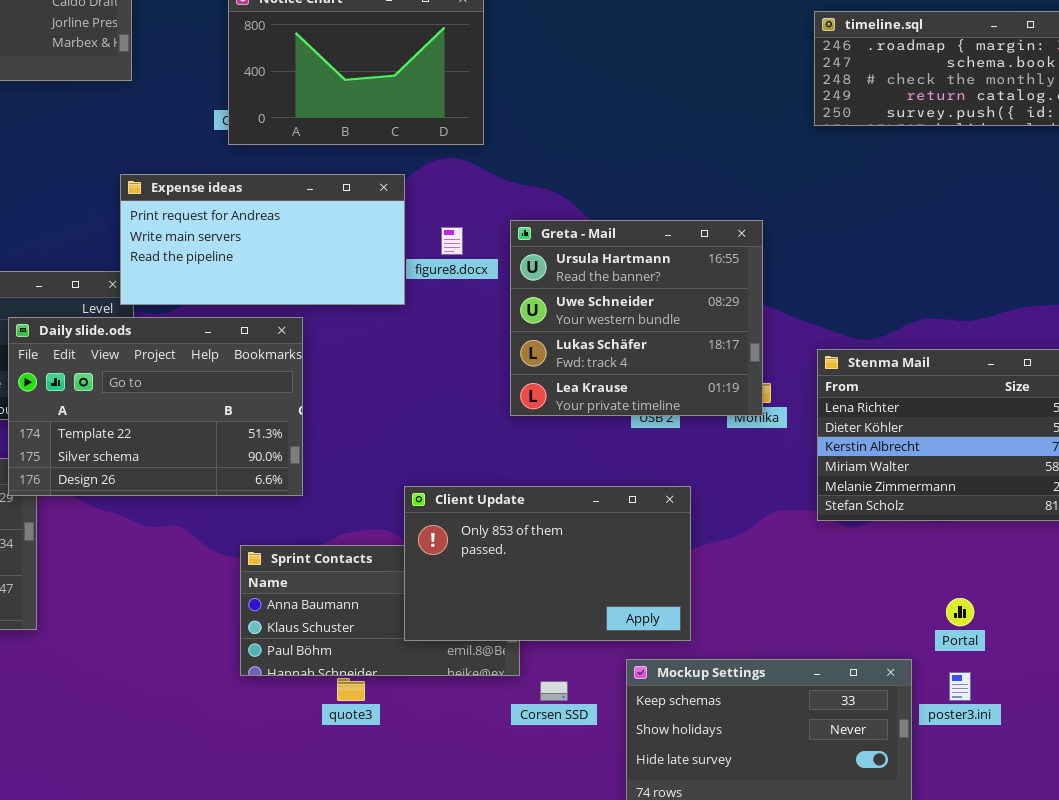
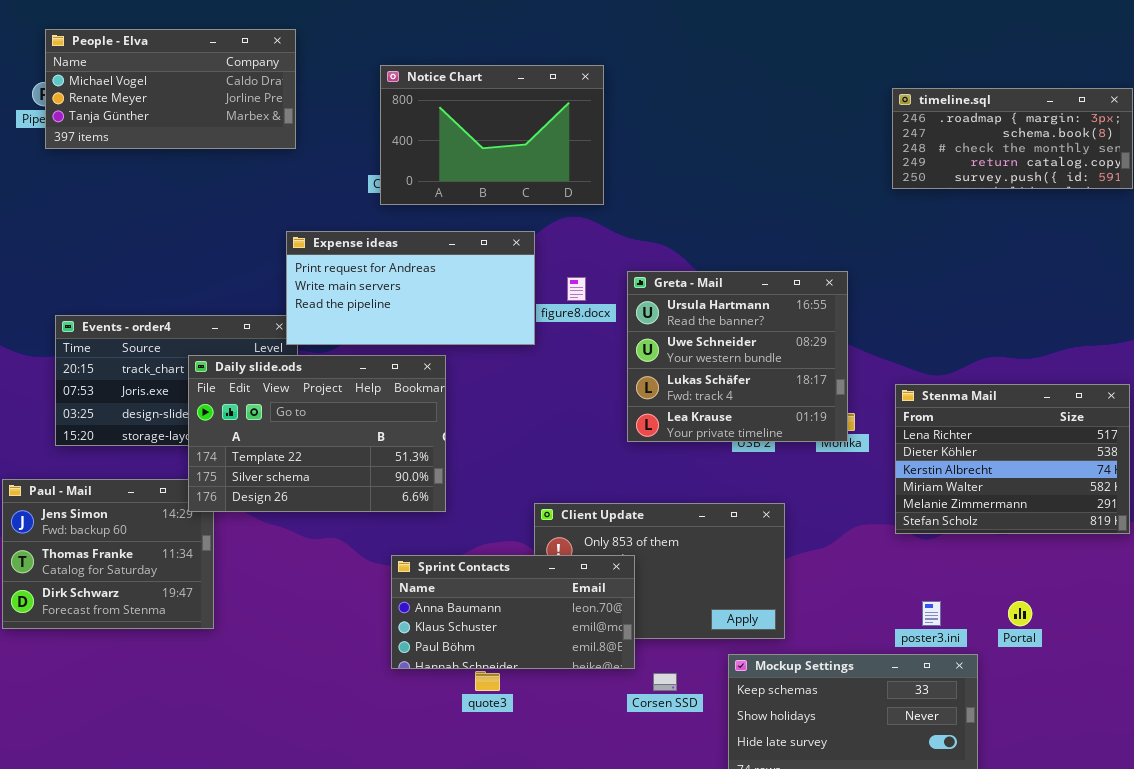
Sprint Contacts: [240,545,520,676] -> [391,555,635,669], raised
poster3.ini: [949,672,971,701] -> [922,601,941,626], moved

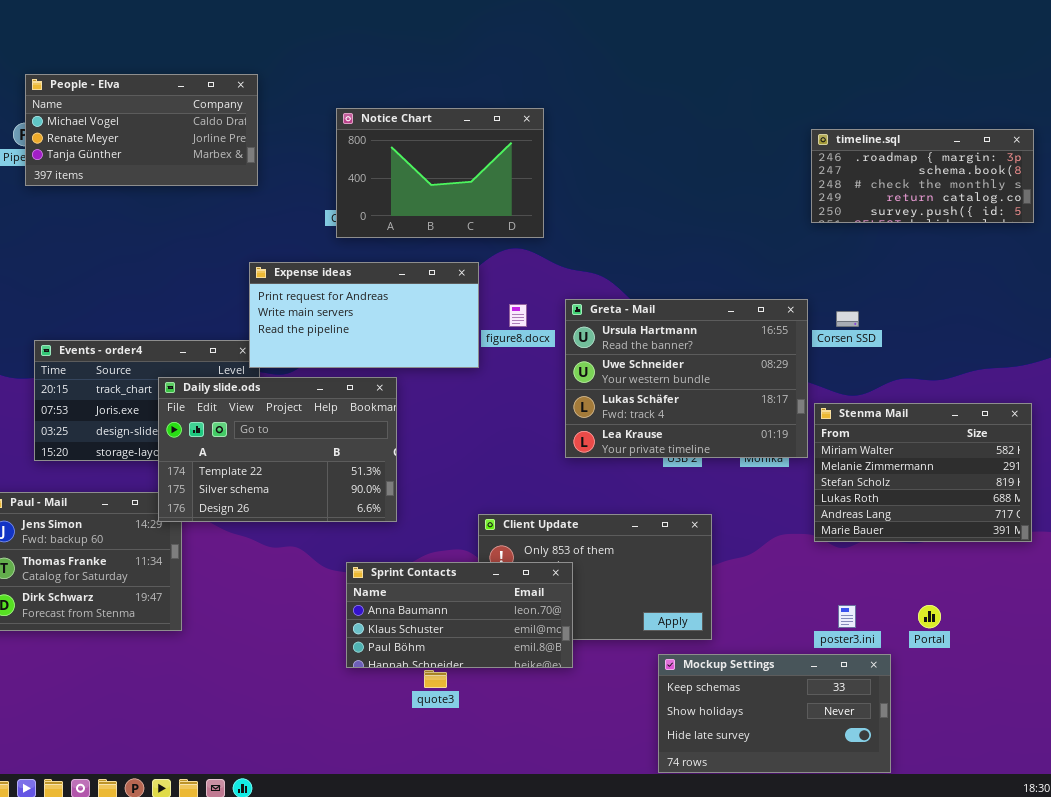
Greta - Mail: [627,271,848,442] -> [565,299,808,458], resized
Stenma Mail: [895,384,1130,534] -> [814,403,1032,542], scrolled down 3 rows
Corsen SSD: [653,673,677,691] -> [836,311,859,327], moved

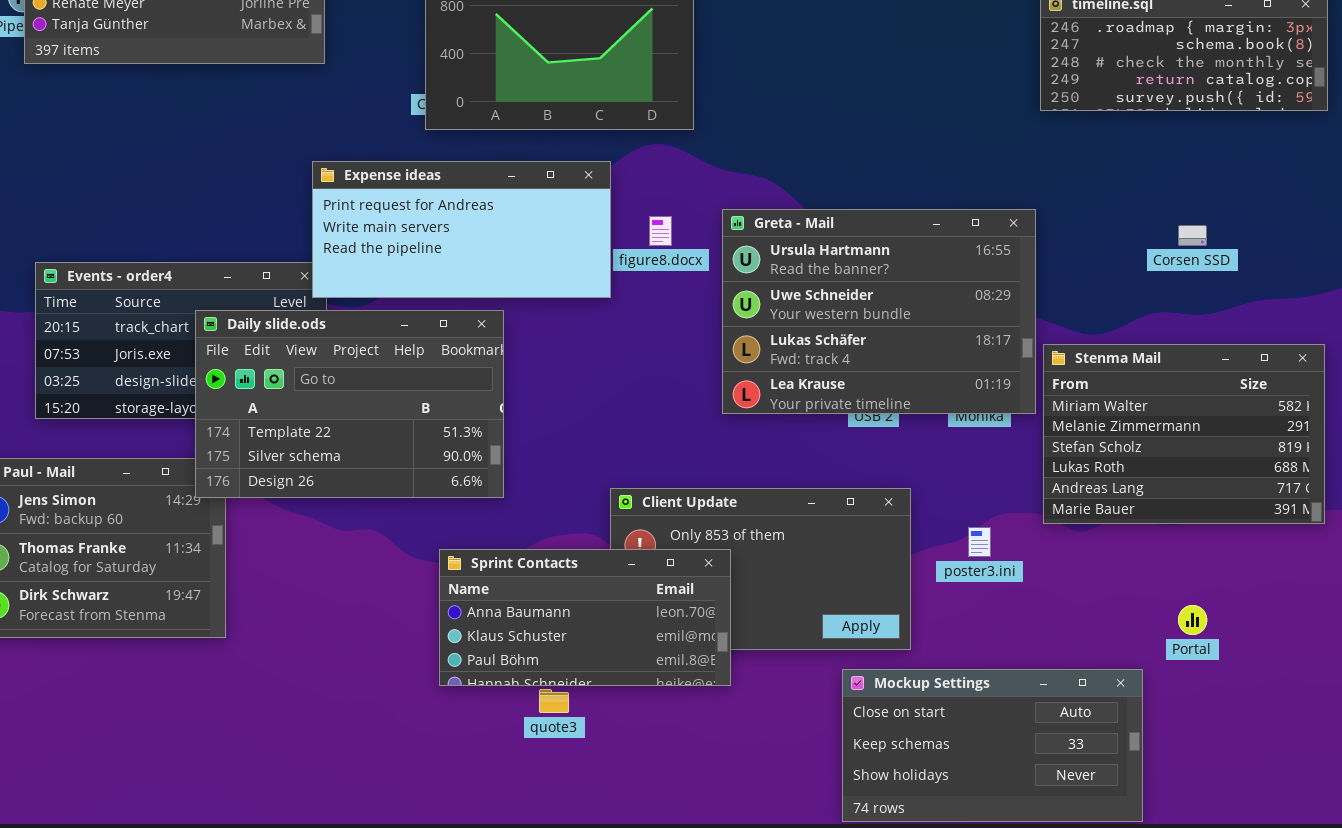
Corsen SSD: [836,311,859,327] -> [1178,225,1207,246], moved
poster3.ini: [838,605,856,628] -> [968,527,991,557], moved
Mockup Settings: [658,654,891,773] -> [842,669,1143,822], scrolled up 1 row

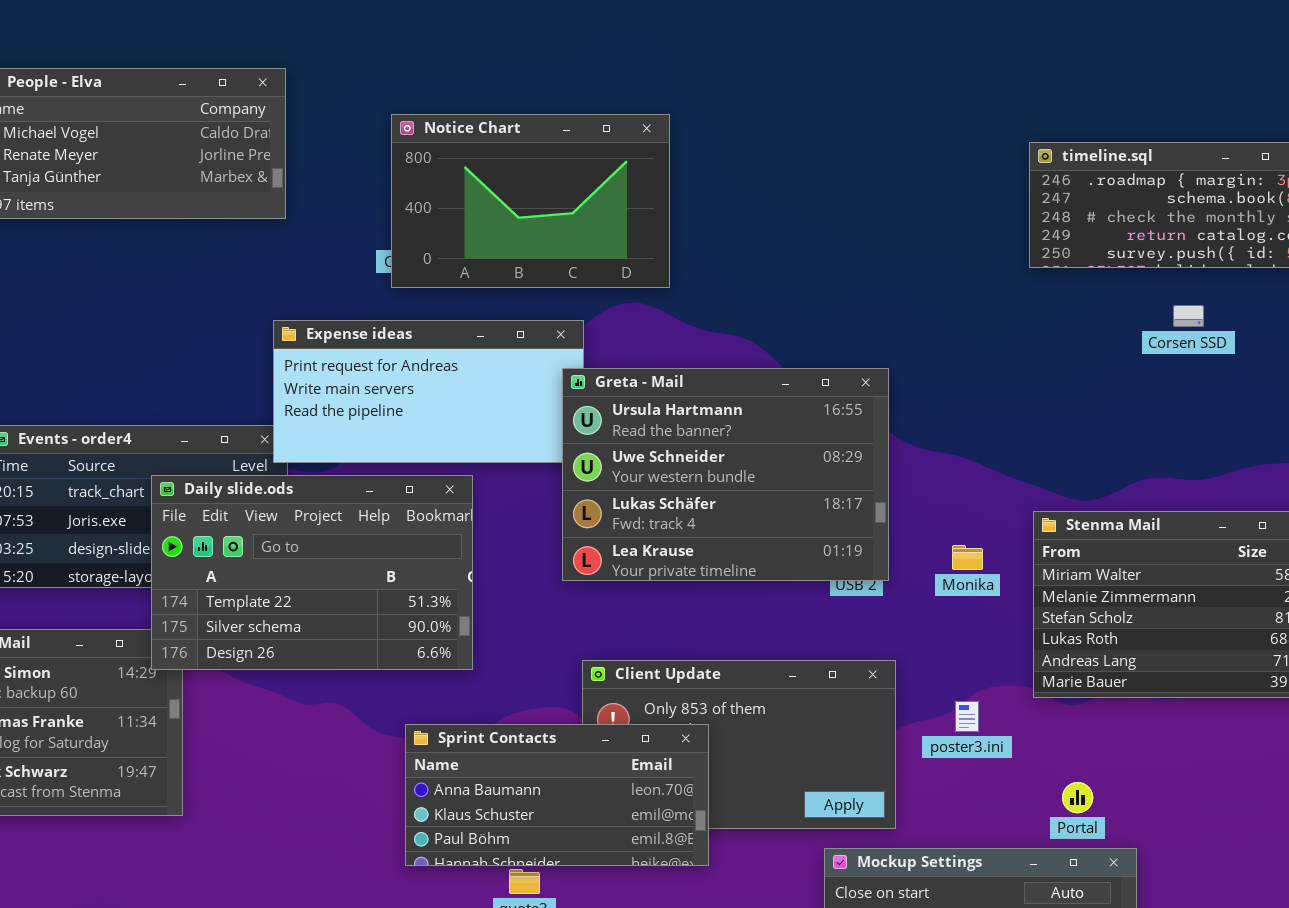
Greta - Mail: [722,209,1036,414] -> [562,368,889,581], moved
Corsen SSD: [1178,225,1207,246] -> [1173,305,1204,327], moved
Portal: [1178,605,1207,635] -> [1062,782,1093,813], moved

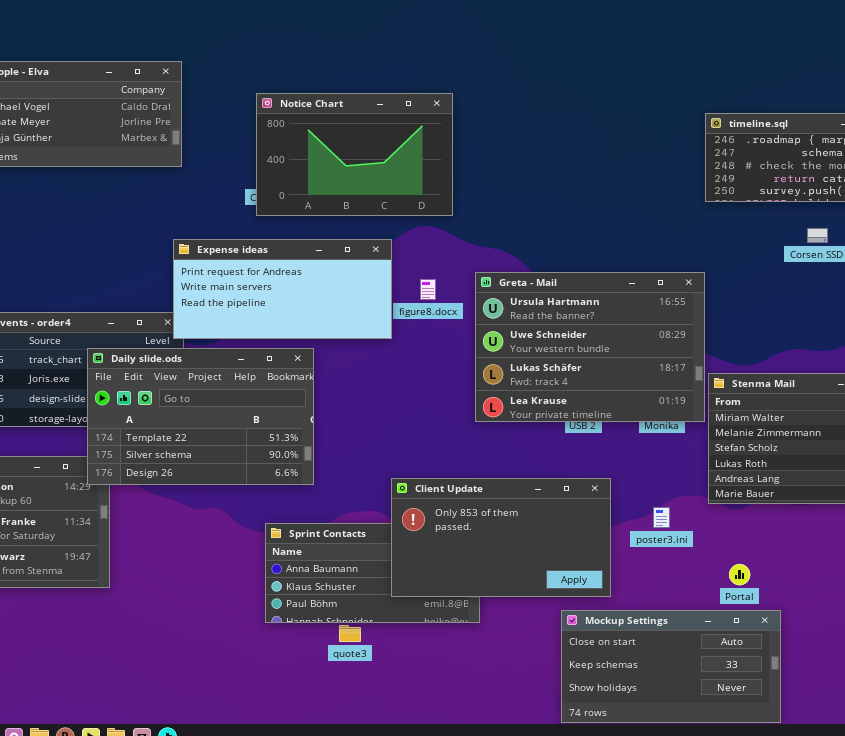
Greta - Mail: [562,368,889,581] -> [475,272,705,422], moved
Client Update: [582,660,896,829] -> [391,478,611,597], raised

